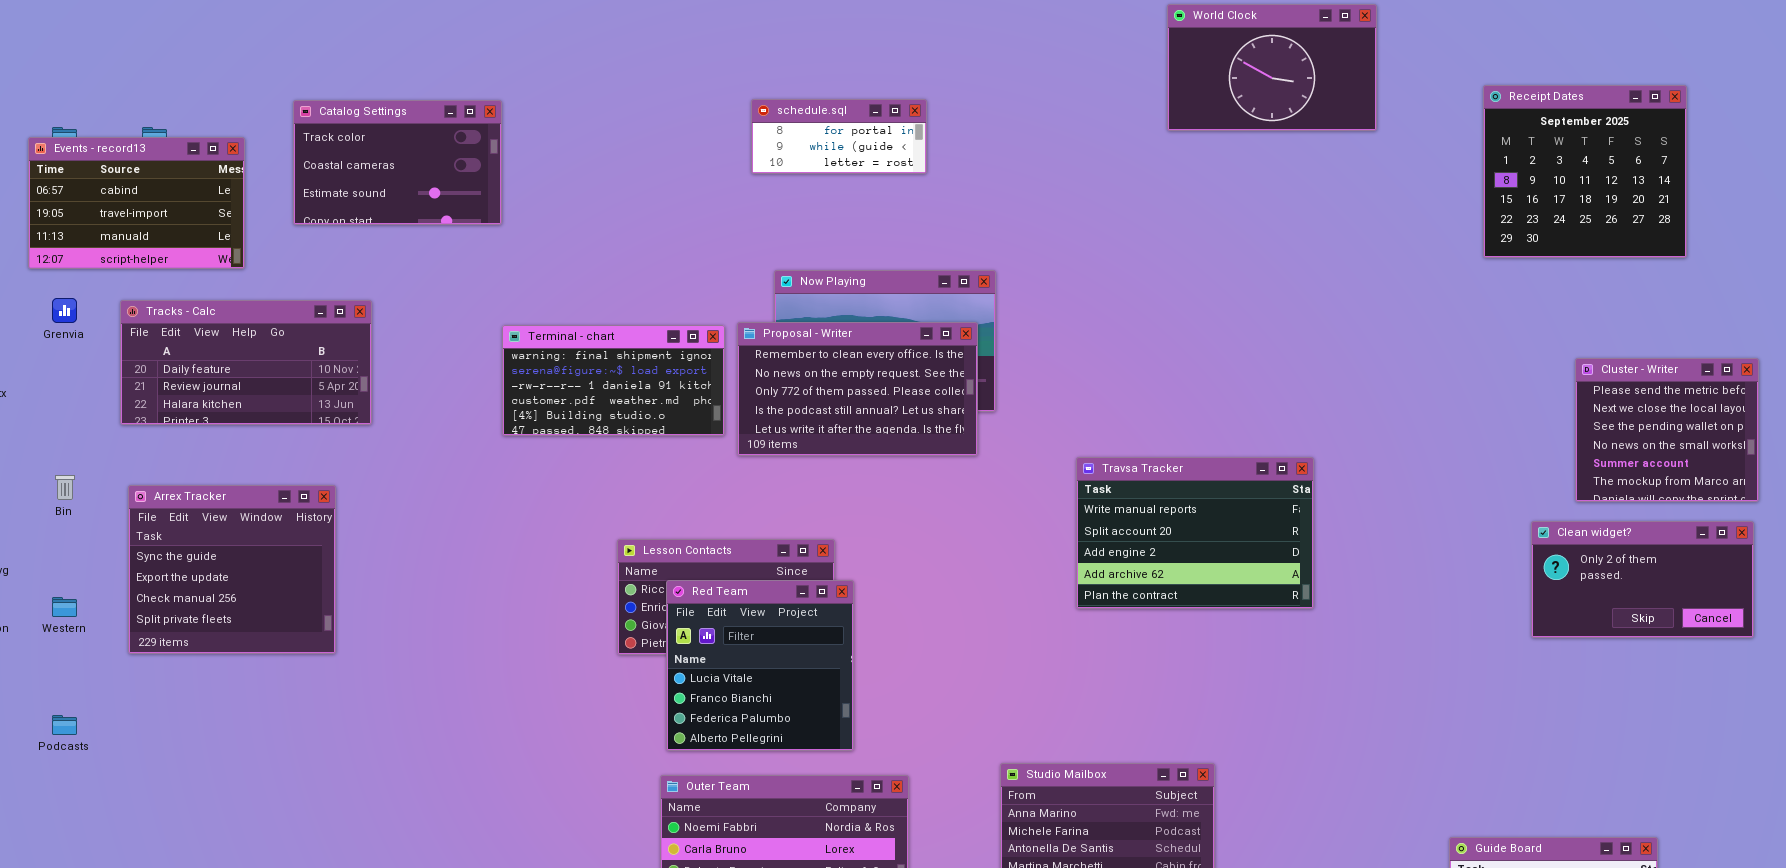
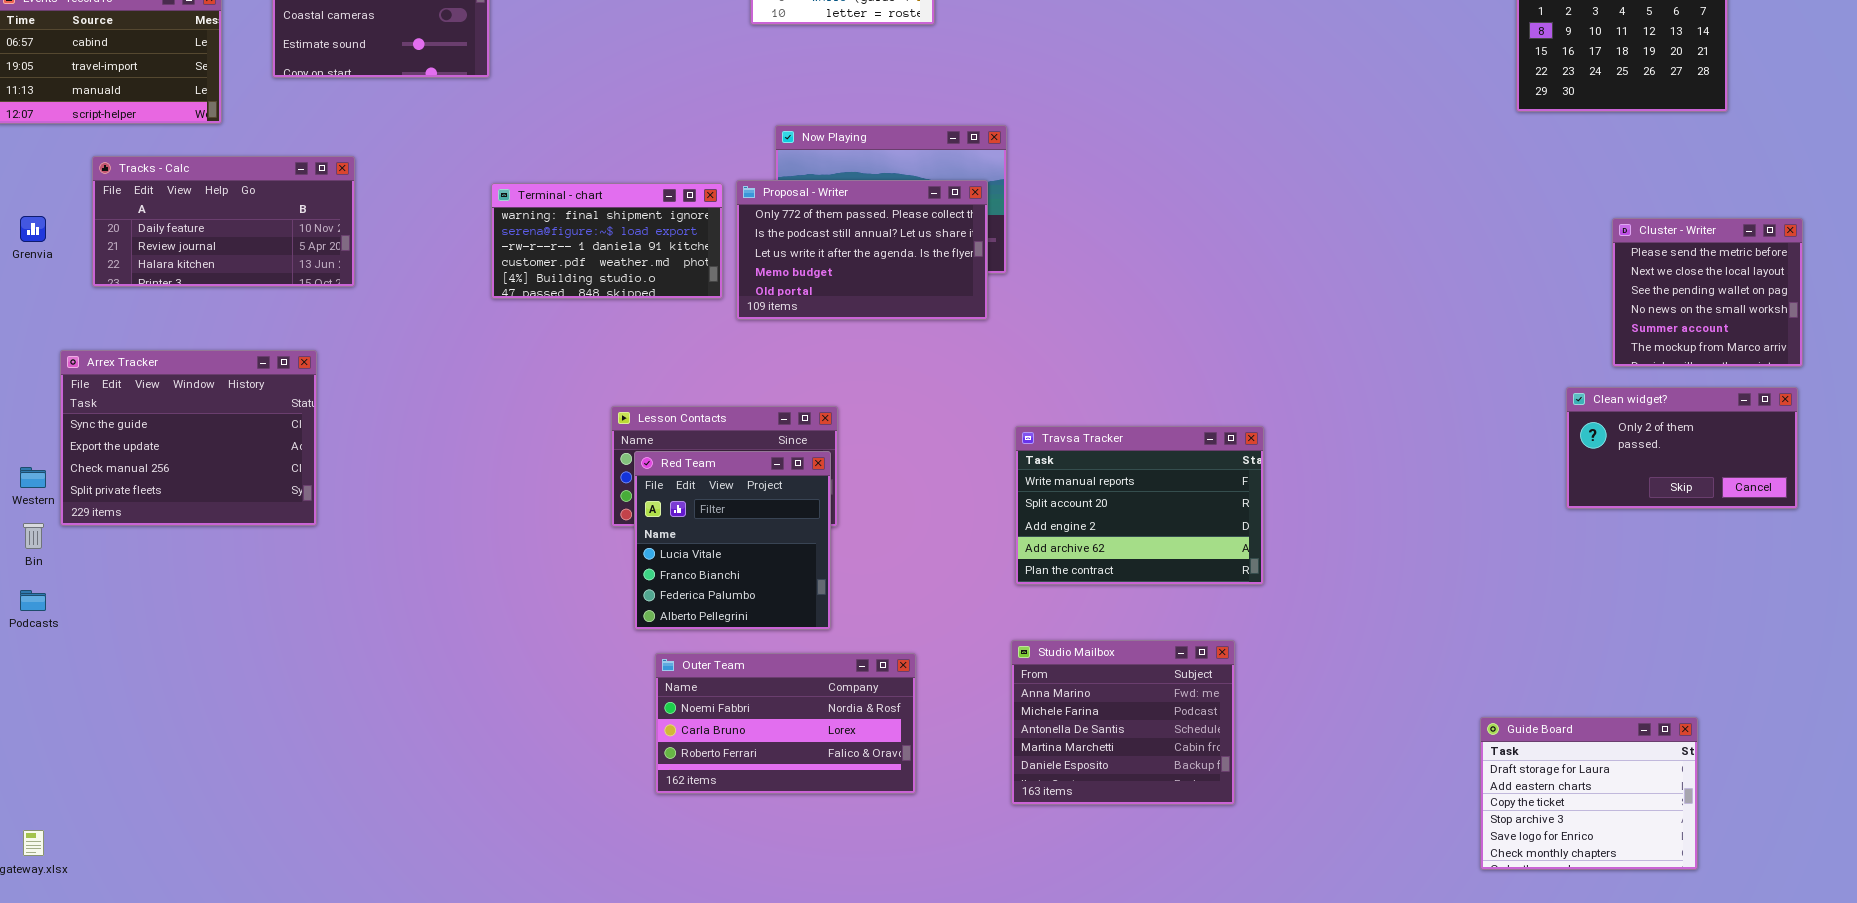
Grenvia: [52,298,77,323] -> [20,216,46,242], moved
Proposal - Writer: [737,322,978,456] -> [736,180,988,320], scrolled down 2 rows
Travsa Tracker: [1076,457,1314,609] -> [1015,426,1264,585], moved
Bin: [55,475,75,500] -> [23,523,44,549], moved
Arrex Tracker: [128,485,336,654] -> [60,350,317,526], resized
Red Team: [666,580,854,751] -> [634,451,831,630], moved

